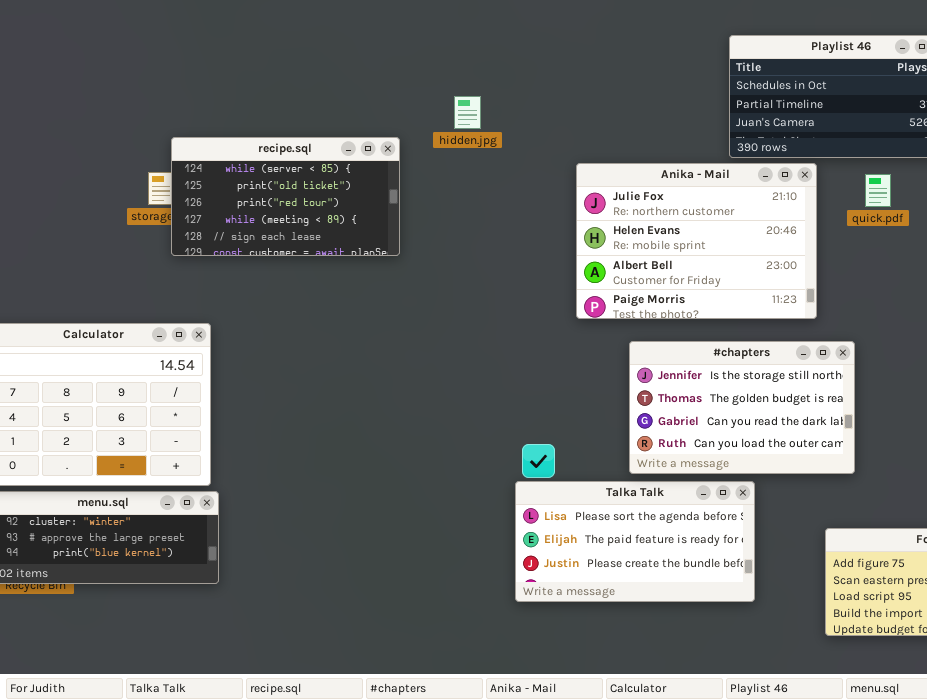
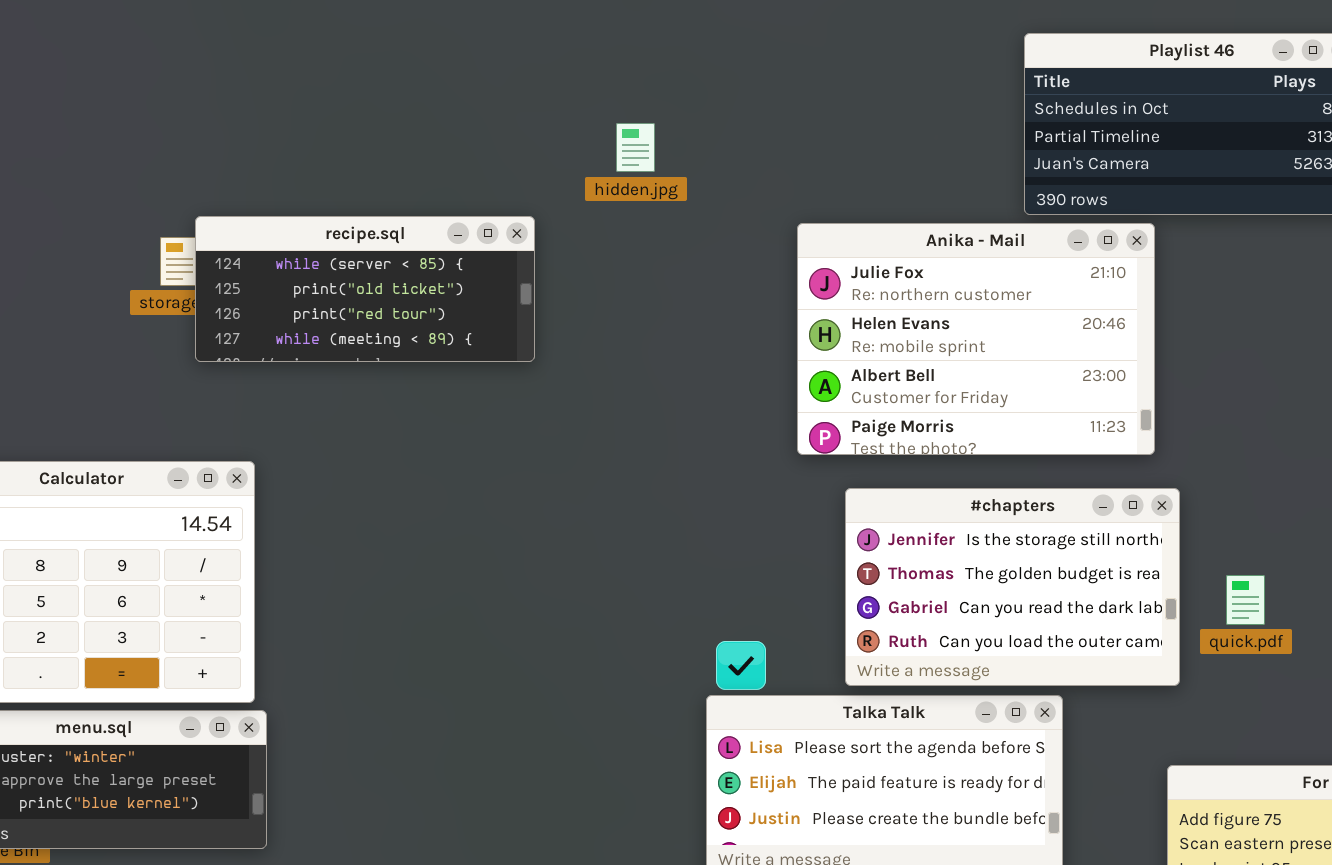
recipe.sql: [171,137,400,256] -> [195,216,535,362], resized
quick.pdf: [865,174,891,207] -> [1226,575,1265,625], moved
#chapters: [629,341,855,474] -> [845,488,1180,686], moved

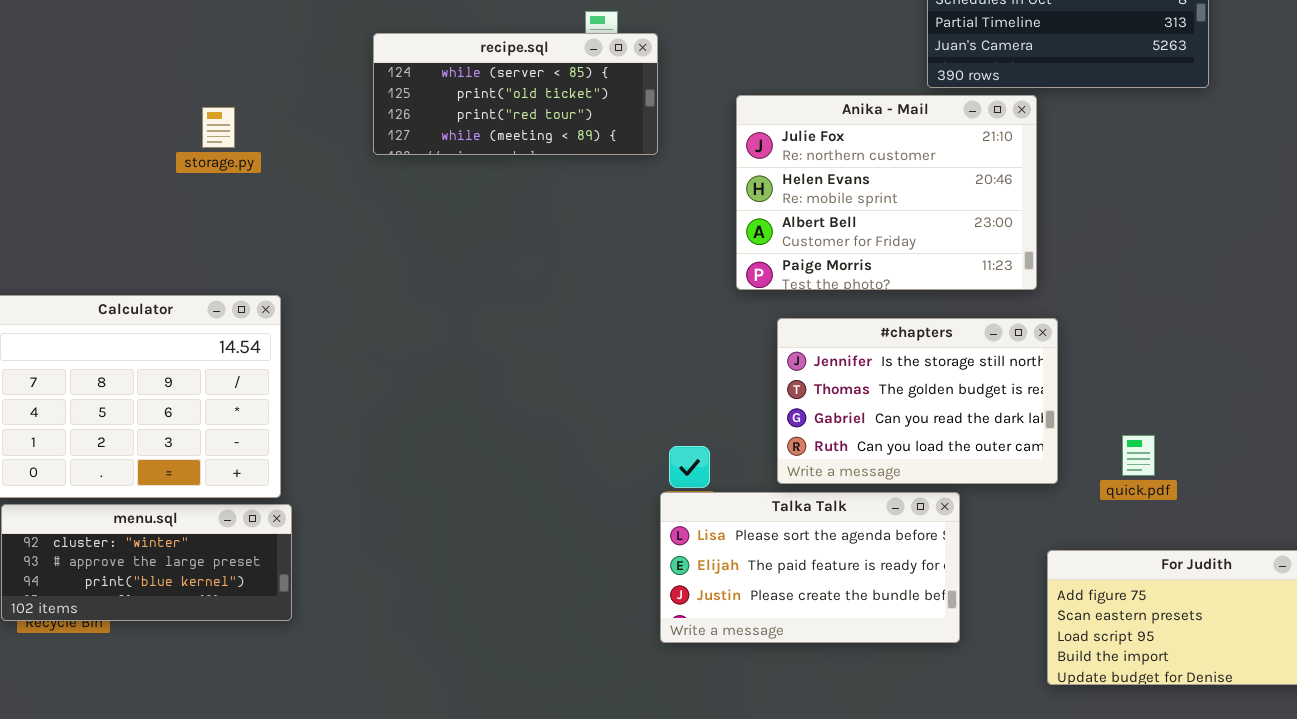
recipe.sql: [195,216,535,362] -> [373,33,658,155], moved
quick.pdf: [1226,575,1265,625] -> [1122,435,1155,476], moved

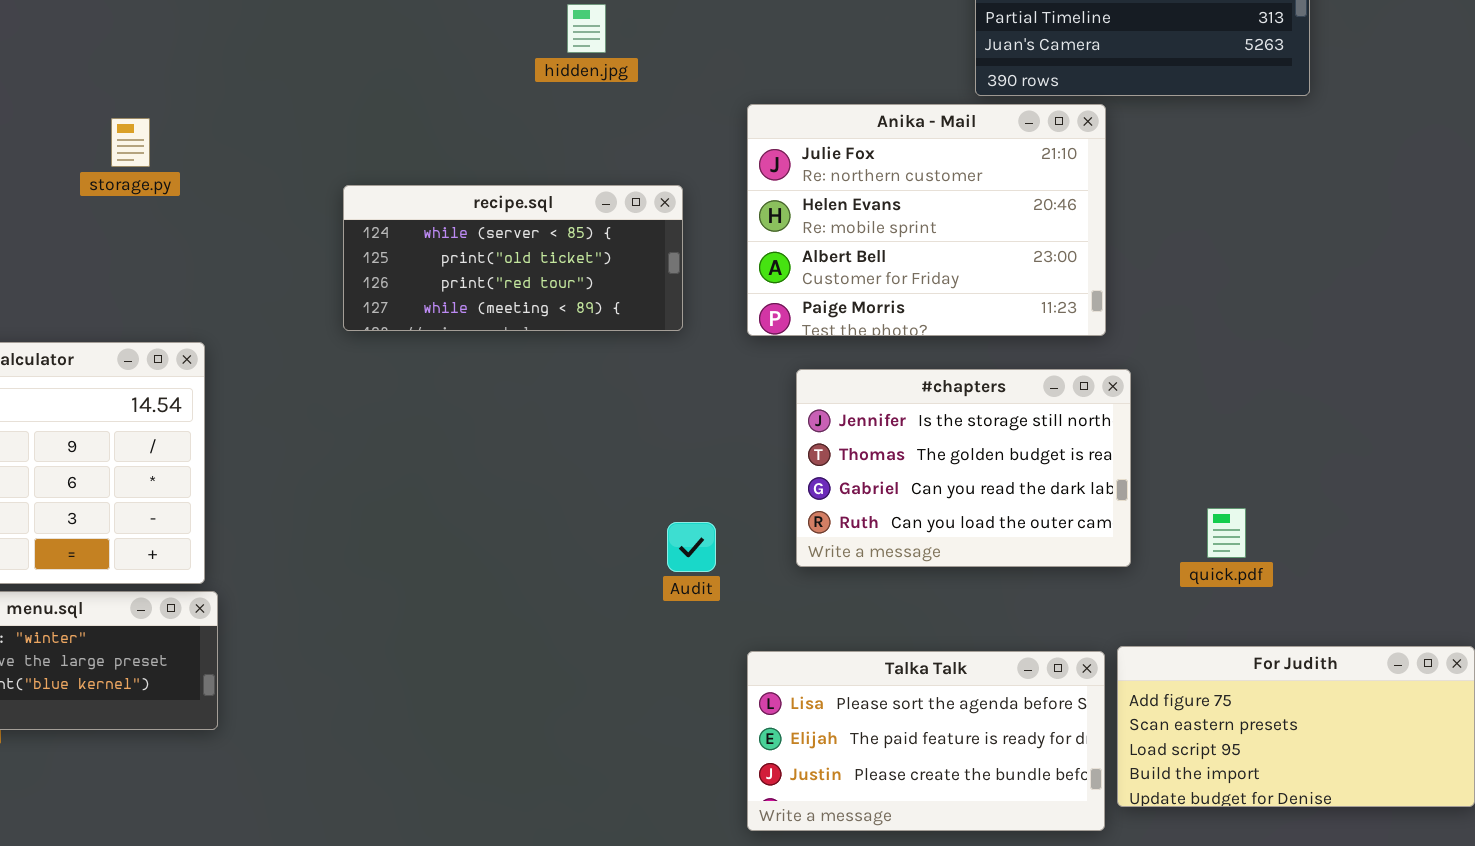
recipe.sql: [373,33,658,155] -> [343,185,683,331], moved
Talka Talk: [660,492,960,643] -> [747,651,1105,831], moved

